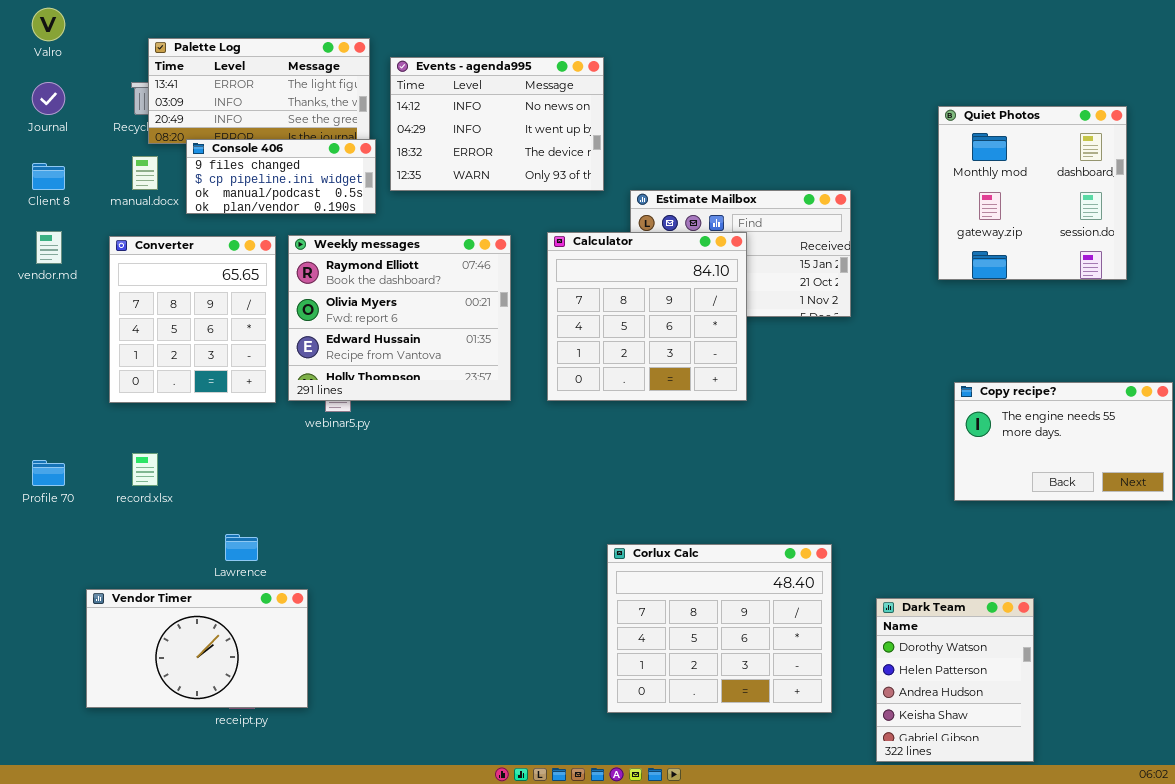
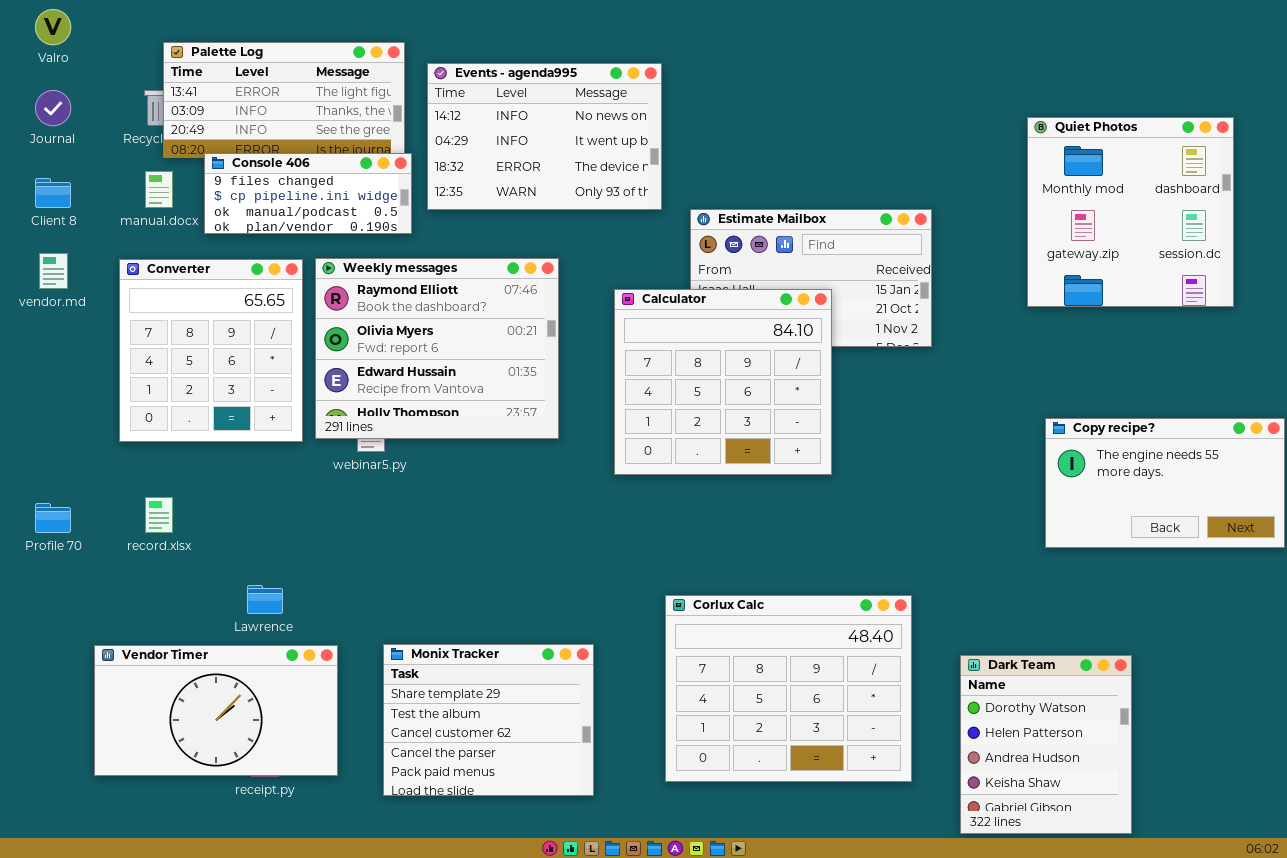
Calculator: [547,232,747,401] -> [614,289,832,475], moved
Monix Tracker: none -> [383,644,594,796], opened

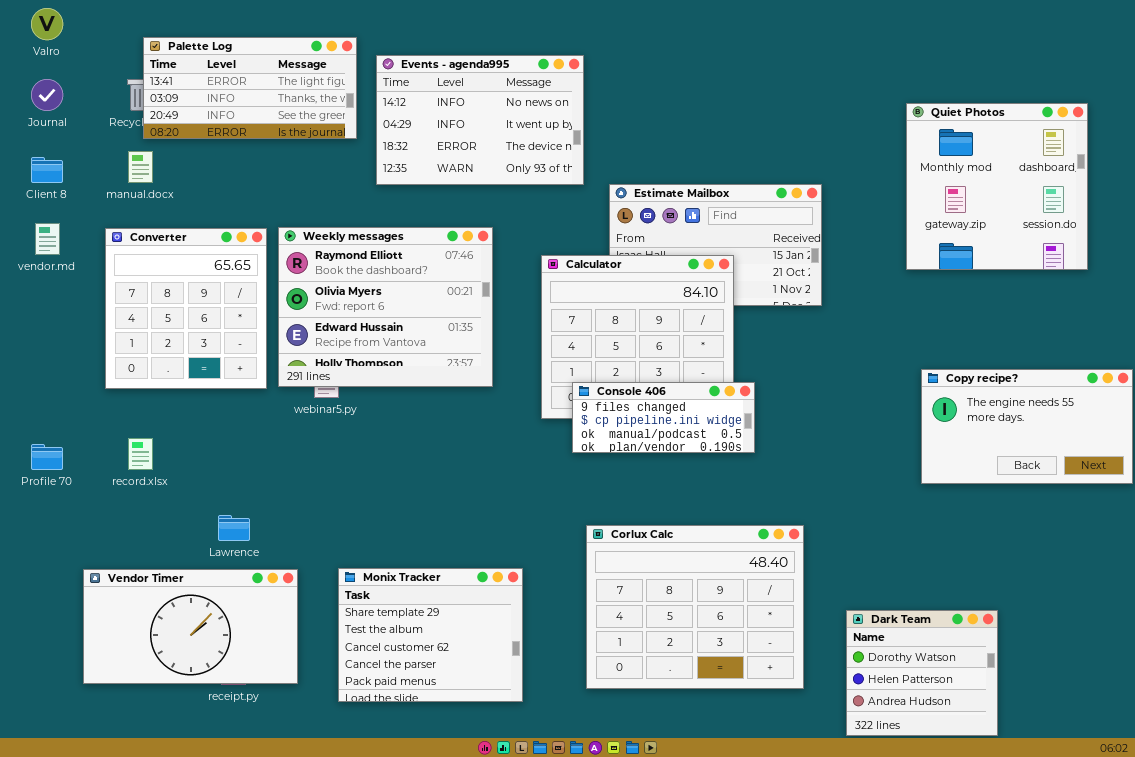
Console 406: [204,153,412,234] -> [572,382,755,453], moved
Dark Team: [960,655,1132,834] -> [846,610,998,736], resized

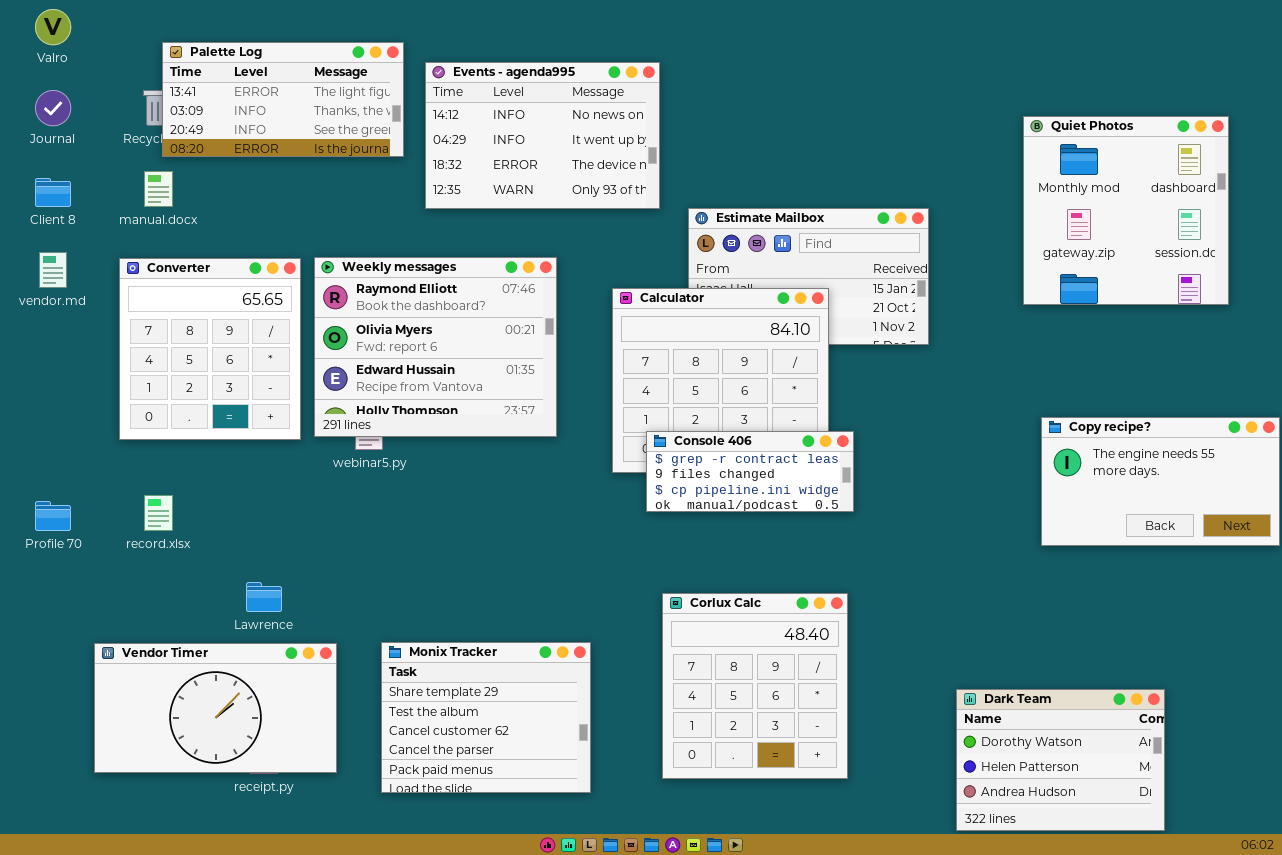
Console 406: [572,382,755,453] -> [646,431,854,512], scrolled up 1 row
Corlux Calc: [586,525,804,689] -> [662,593,848,779], resized
Dark Team: [846,610,998,736] -> [956,689,1165,831], resized

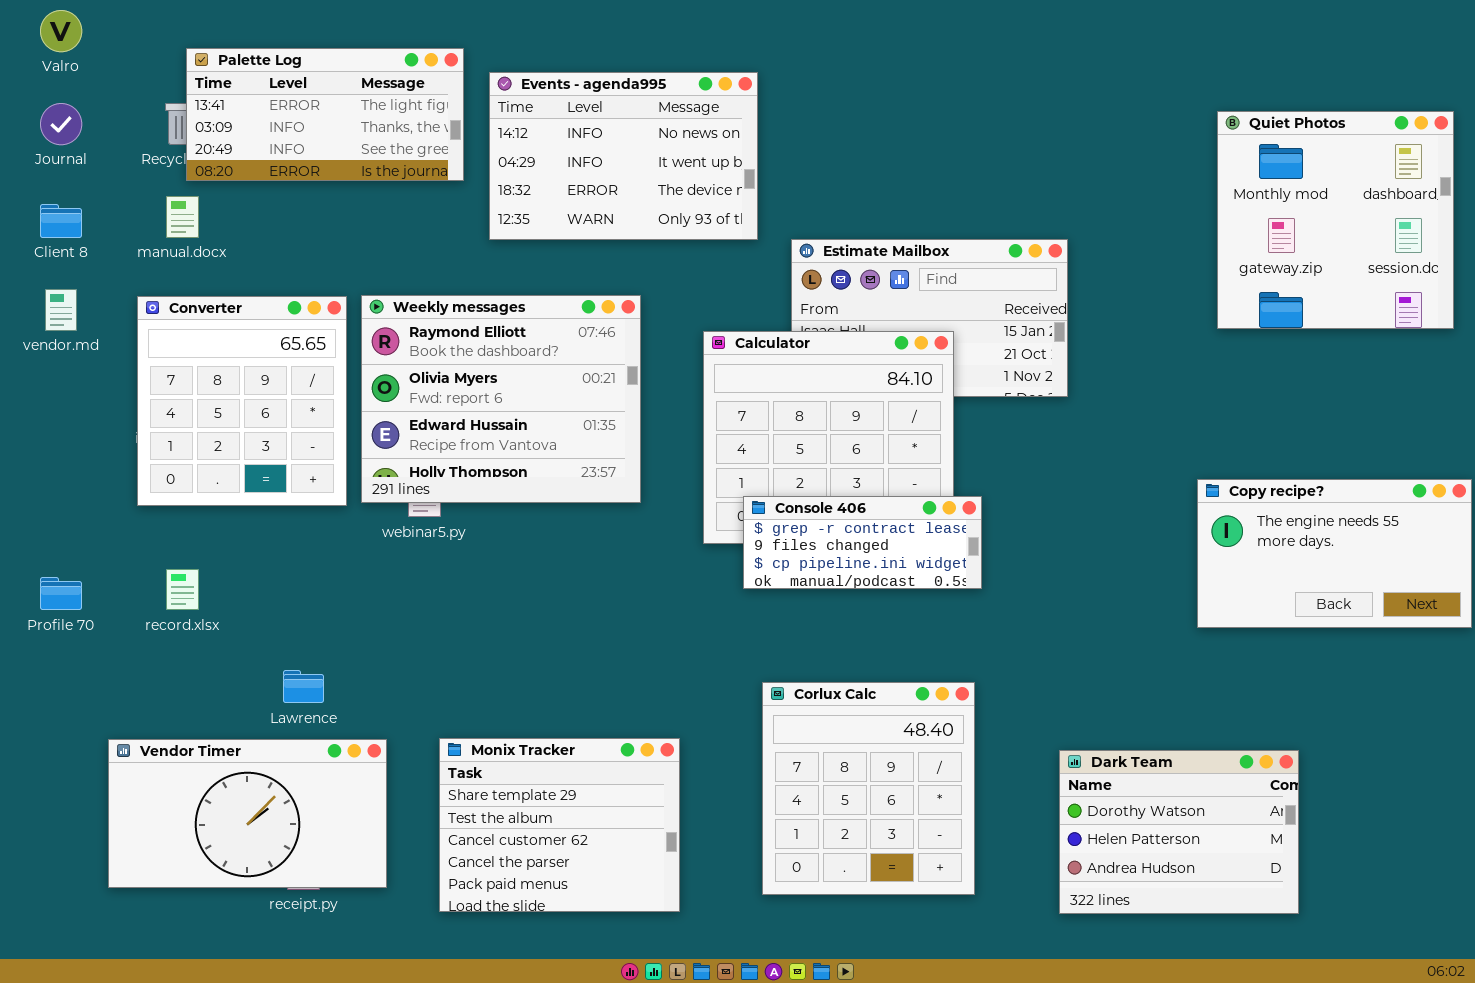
Quiet Photos: [1023,116,1229,305] -> [1217,111,1454,329], moved
Dark Team: [956,689,1165,831] -> [1059,750,1299,914], moved

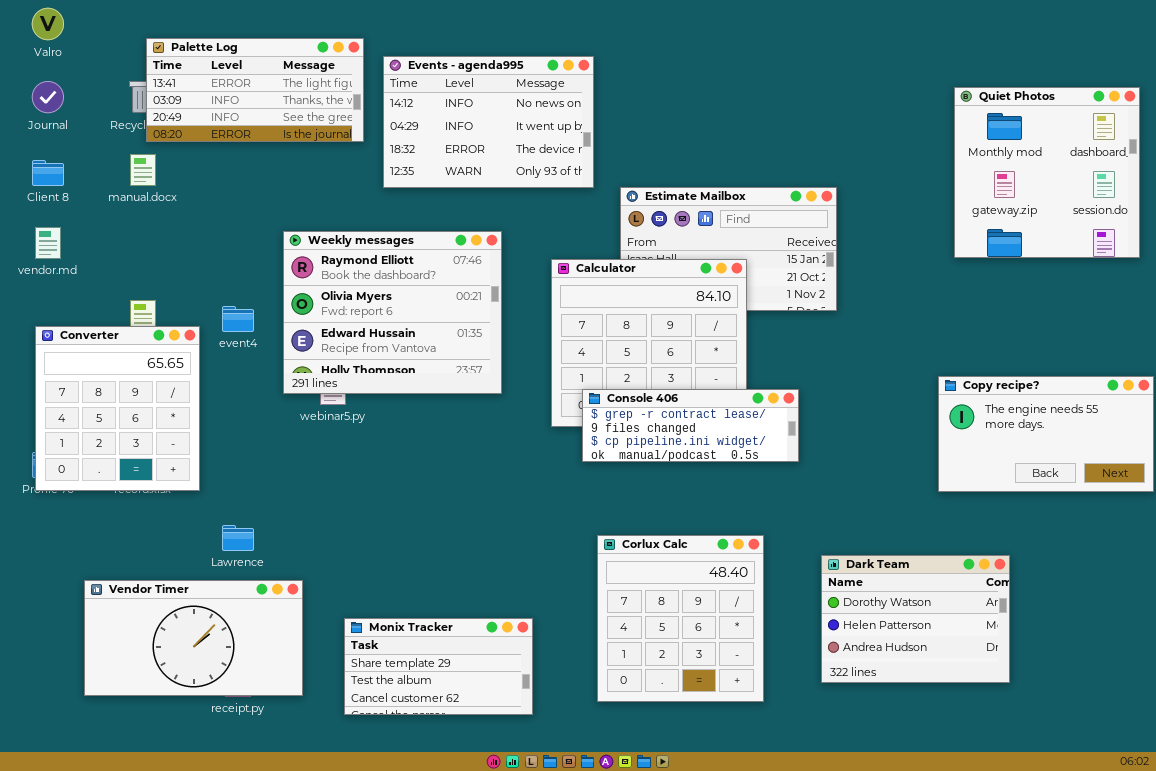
Converter: [137,296,347,506] -> [35,326,200,491], moved
Console 406: [743,496,982,589] -> [582,389,799,462], resized
Monix Tracker: [439,738,680,912] -> [344,618,533,715], resized
Dark Team: [1059,750,1299,914] -> [821,555,1010,683], moved

